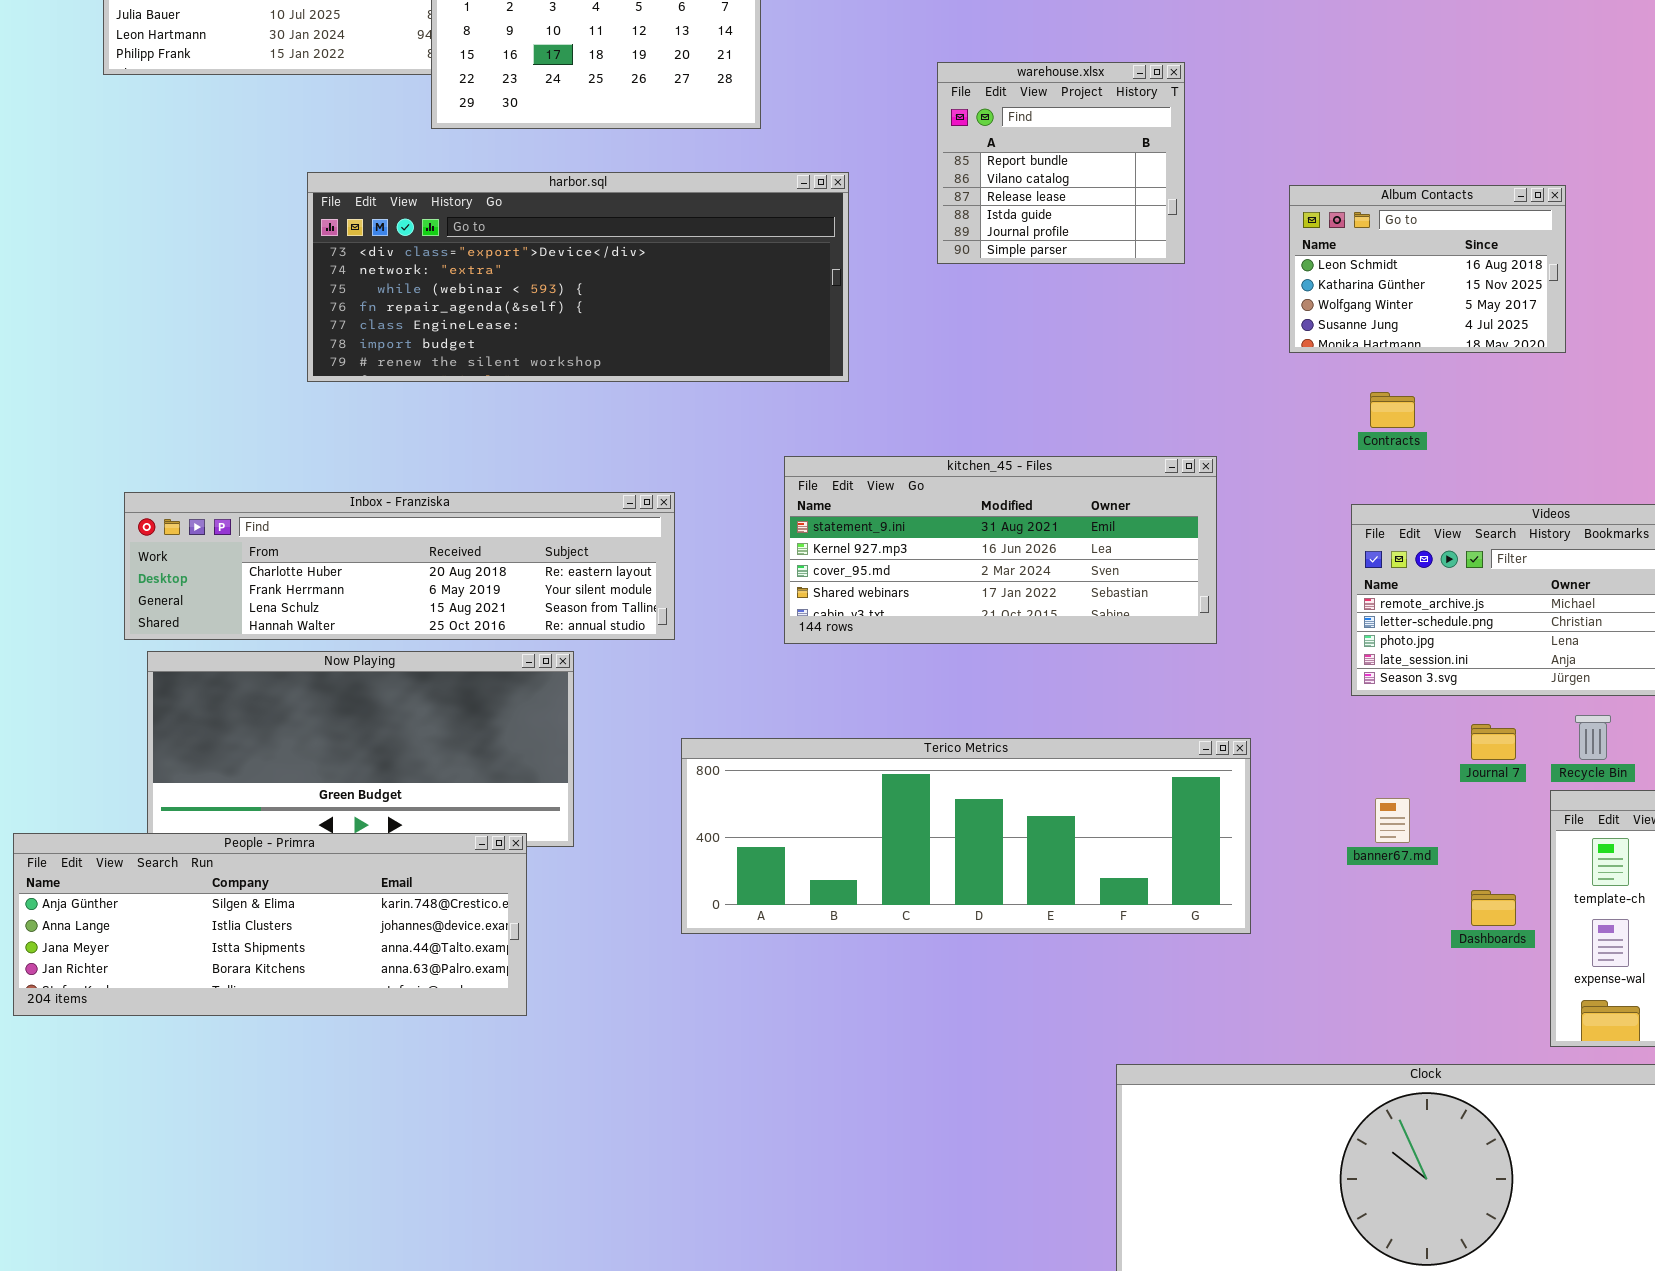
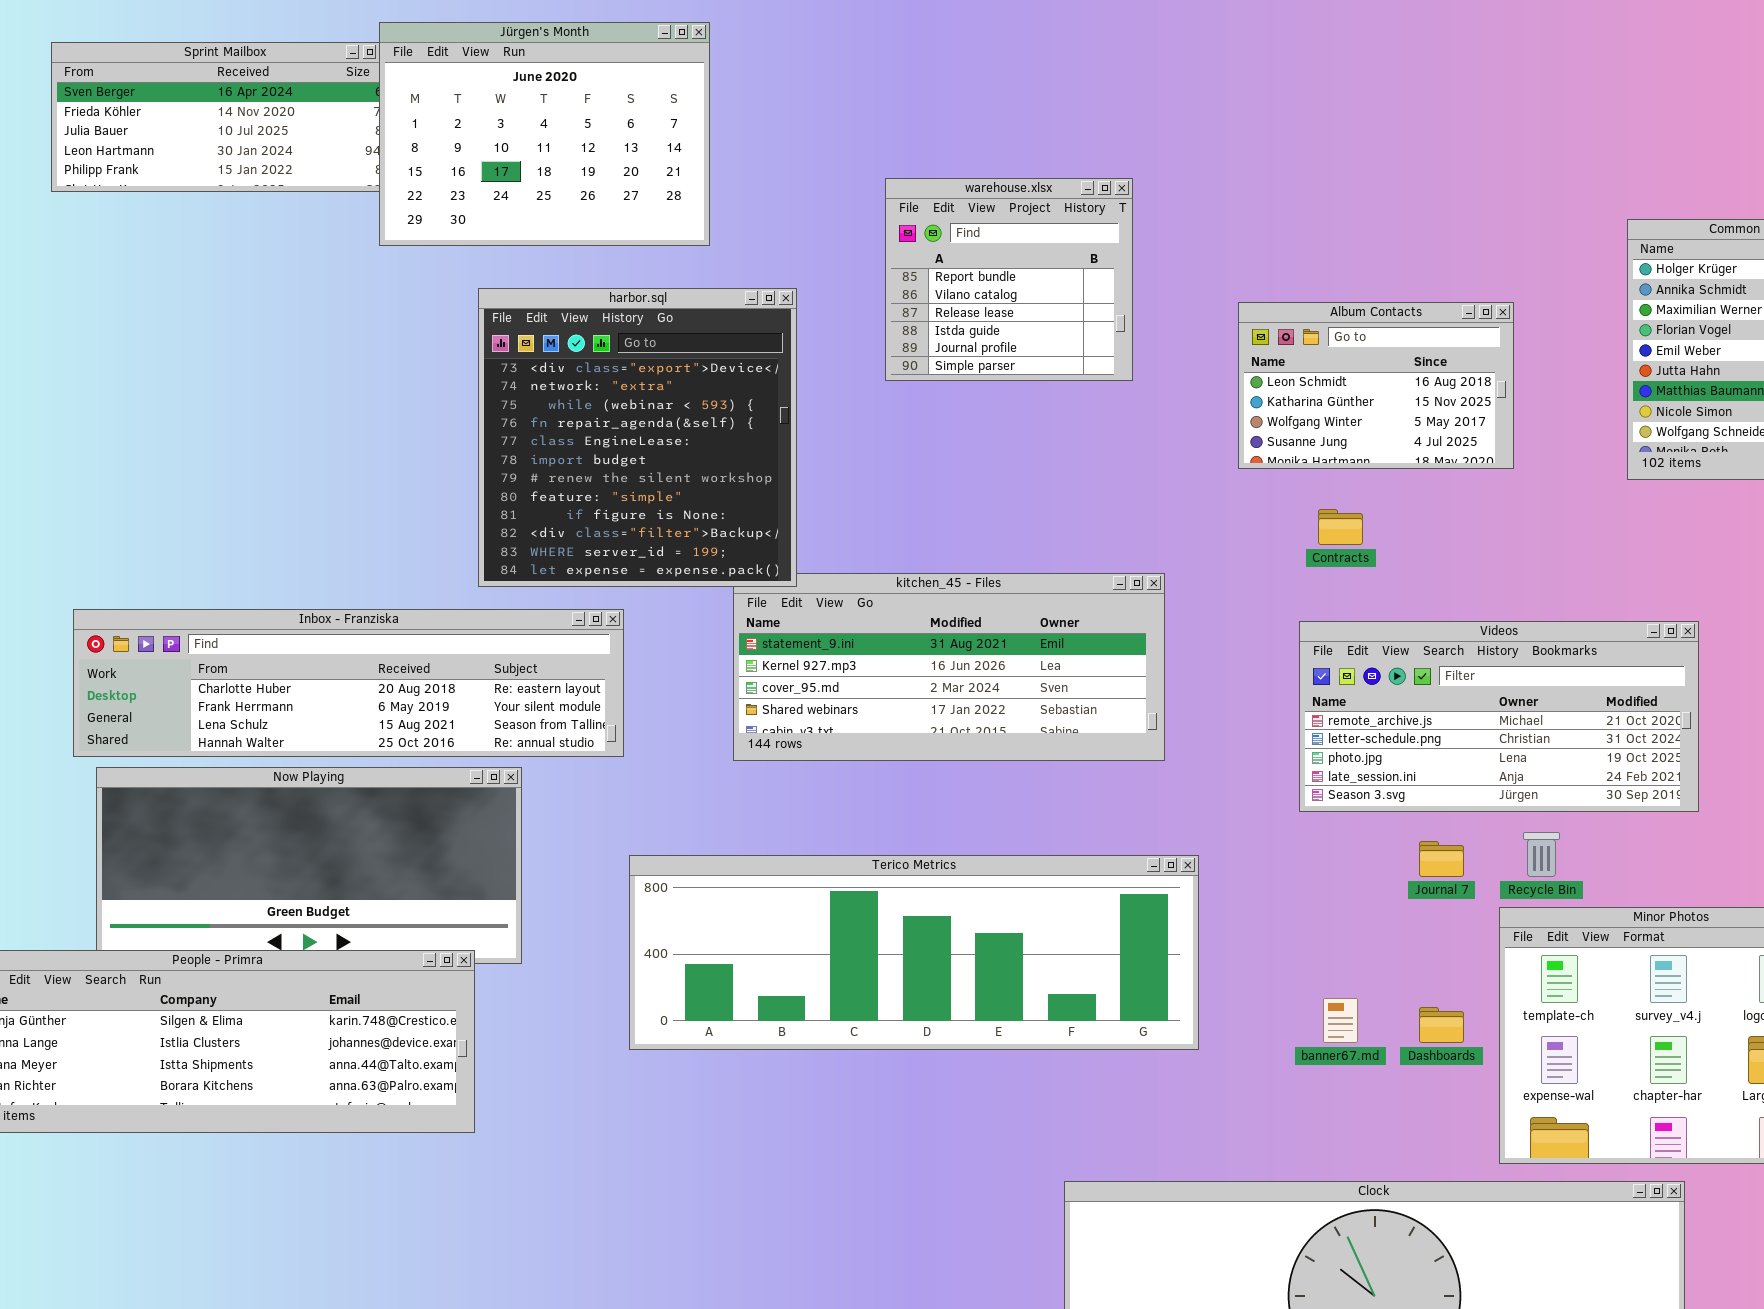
harbor.sql: [307,172,849,382] -> [478,288,797,587], resized
banner67.md: [1375,798,1410,843] -> [1323,998,1358,1043], moved

